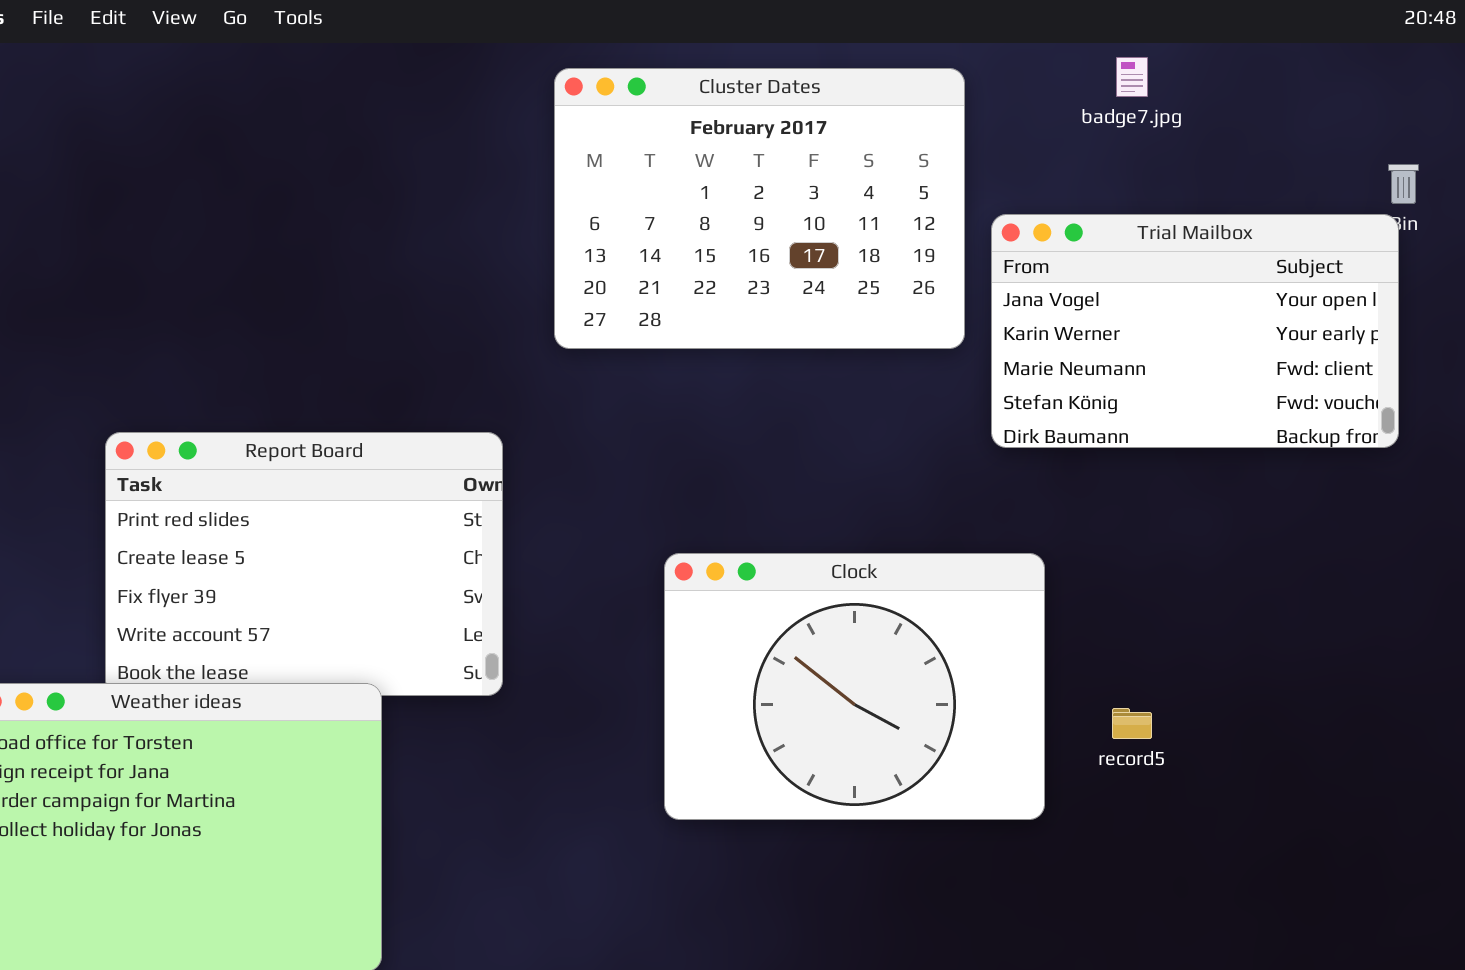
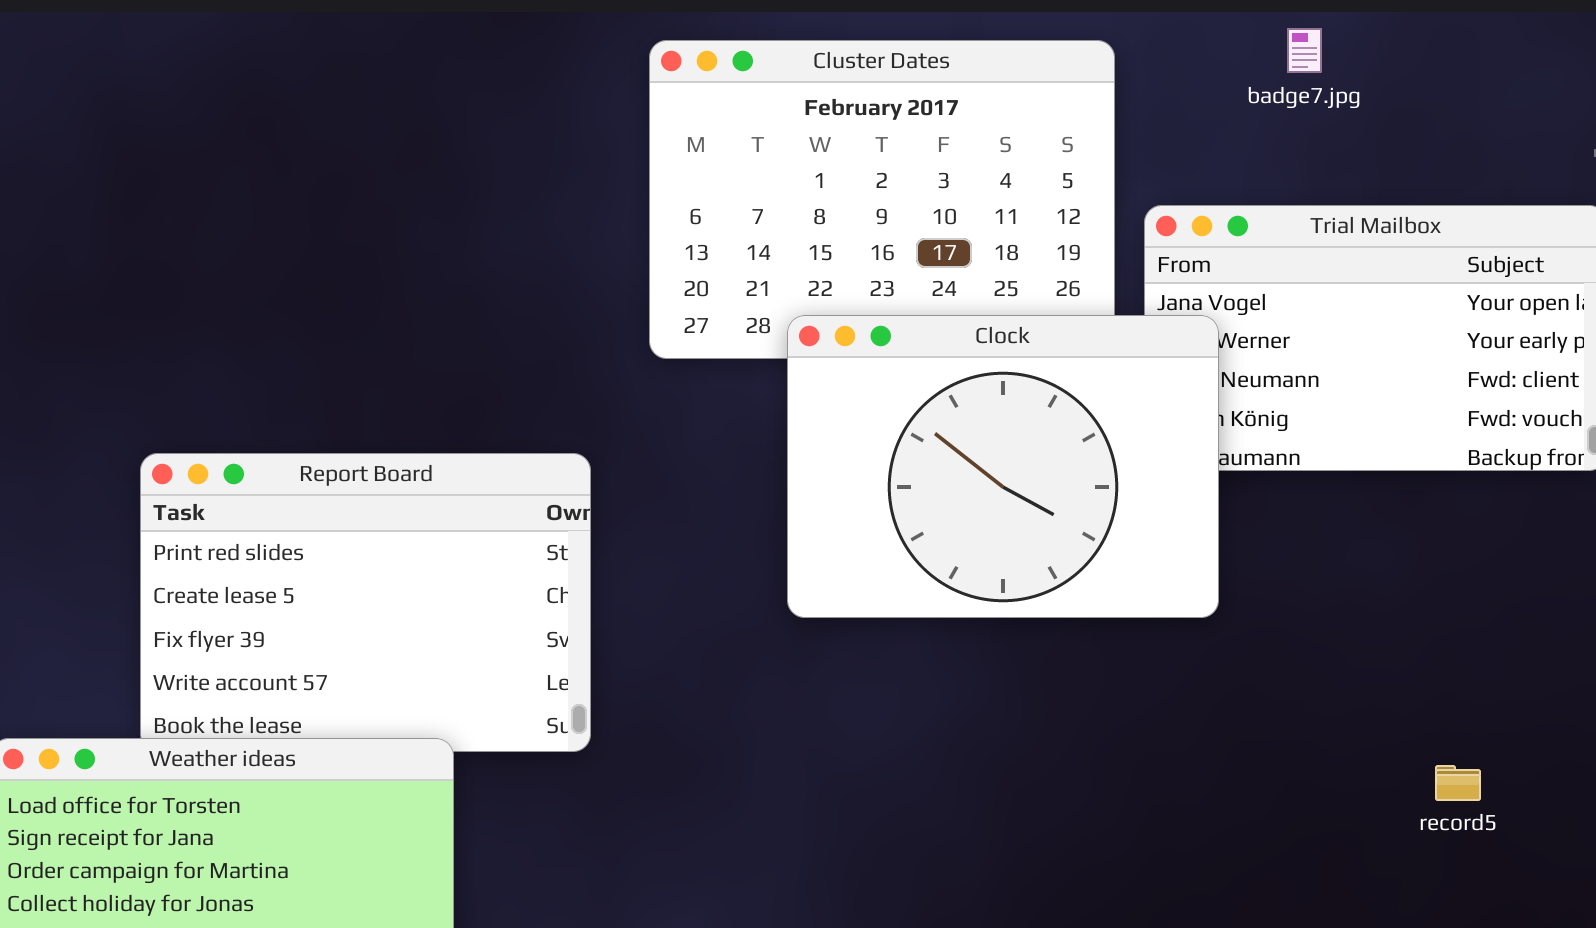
Clock: [664,553,1045,820] -> [787,315,1219,618], moved
record5: [1112,708,1152,739] -> [1435,765,1481,801], moved

